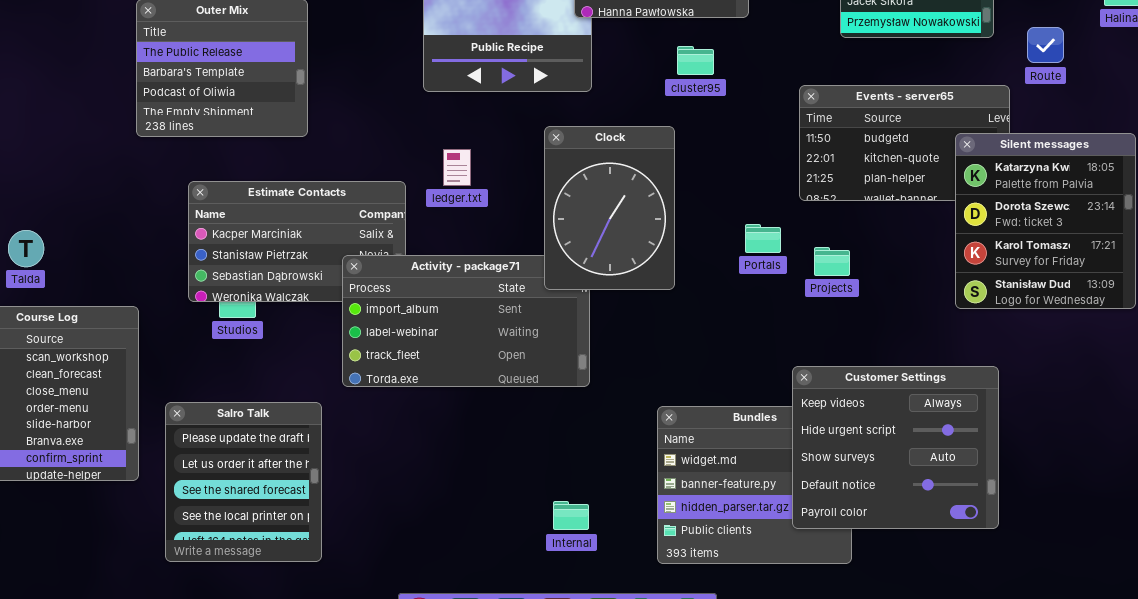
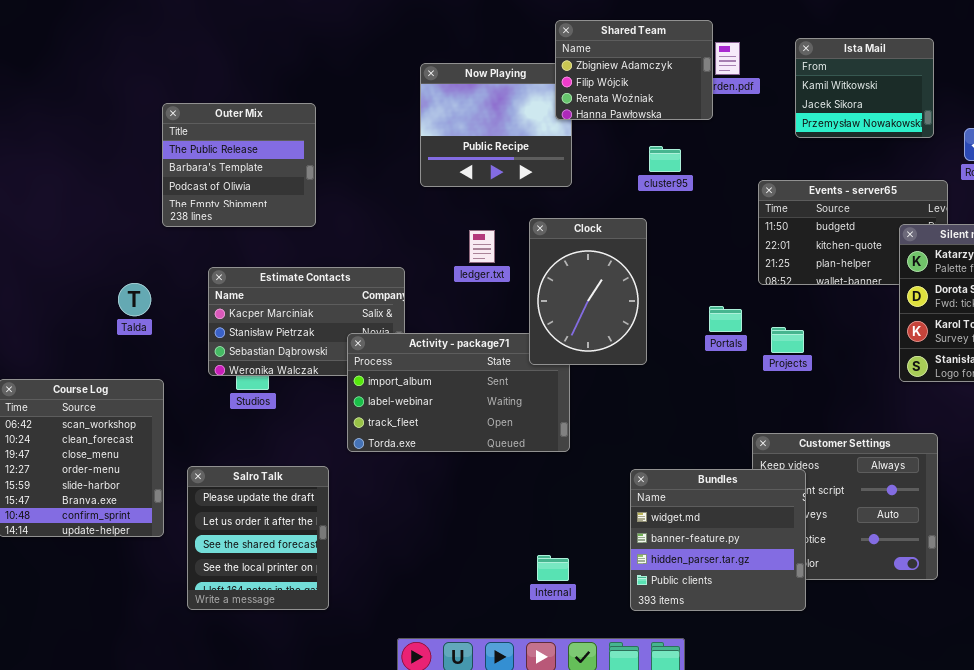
ledger.txt: [443,149,471,186] -> [469,230,495,263], moved
Talda: [8,230,44,267] -> [118,283,151,316], moved
Bundles: [657,406,852,564] -> [630,469,806,611], raised

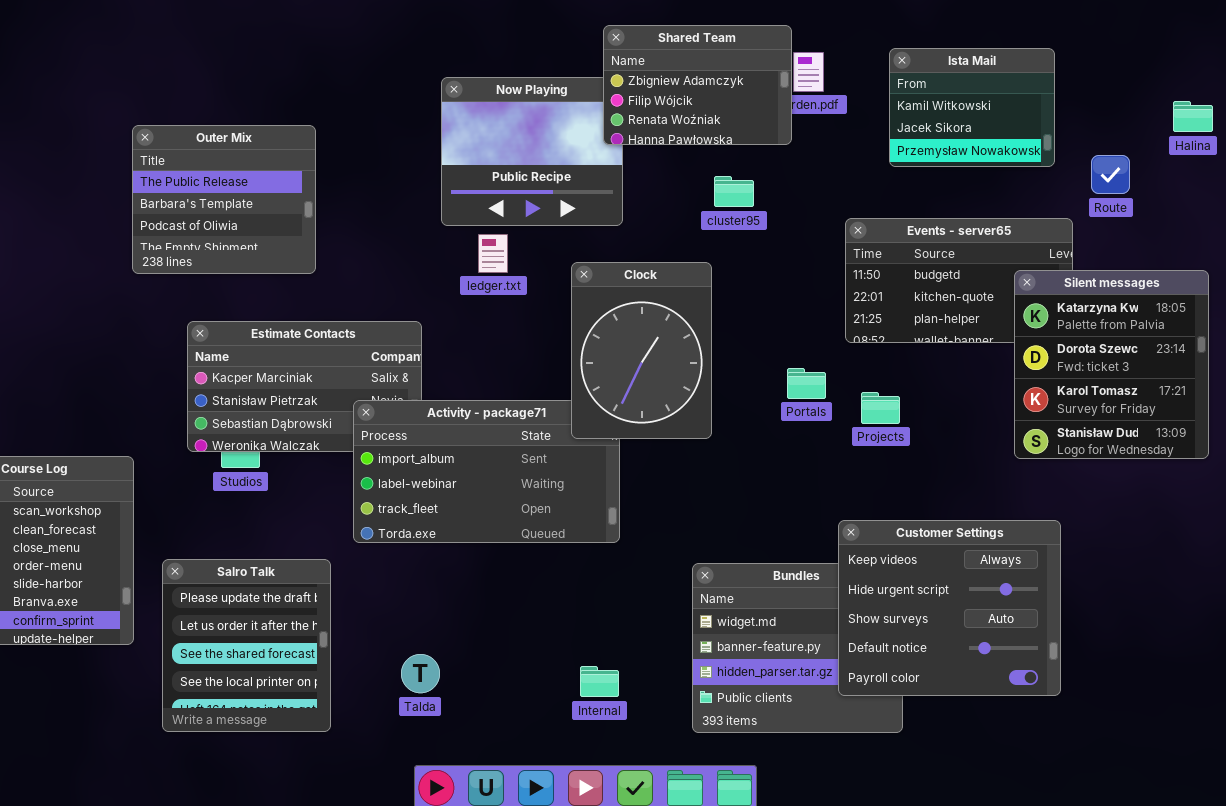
ledger.txt: [469,230,495,263] -> [478,234,508,273], moved
Talda: [118,283,151,316] -> [401,654,440,693], moved
Customer Settings: [752,433,938,580] -> [838,520,1061,696], raised

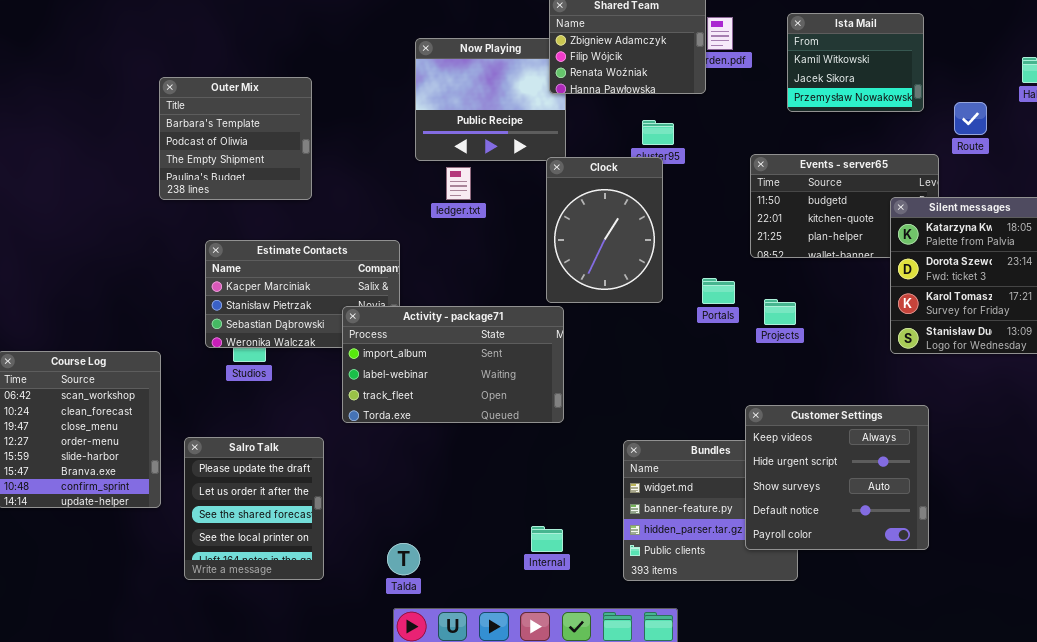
Outer Mix: [132,125,316,274] -> [159,77,312,200], scrolled down 1 row
Clock: [571,262,712,439] -> [546,157,663,303], moved
Talda: [401,654,440,693] -> [387,543,420,575], moved

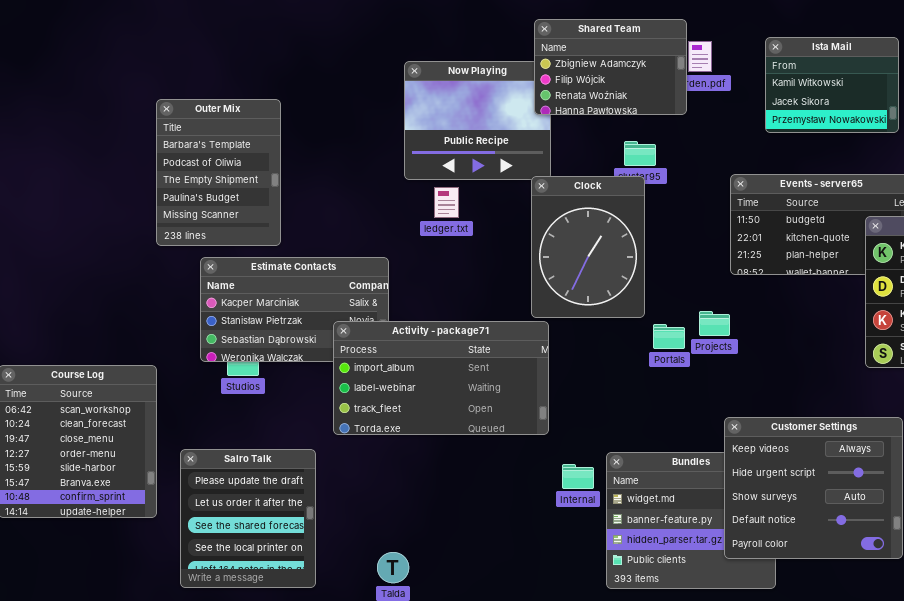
Outer Mix: [159,77,312,200] -> [156,99,281,246], resized
Portals: [702,278,735,304] -> [653,324,685,349], moved
Projects: [764,299,796,325] -> [699,311,730,336], moved
Internal: [531,526,563,552] -> [562,464,594,489], moved

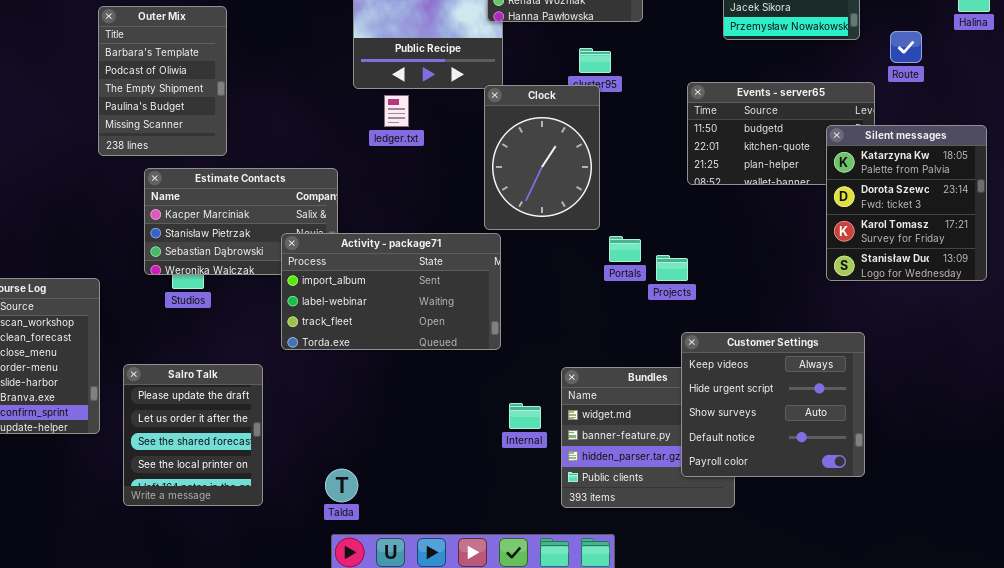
Projects: [699,311,730,336] -> [656,255,688,281], moved
Internal: [562,464,594,489] -> [509,403,541,429], moved

